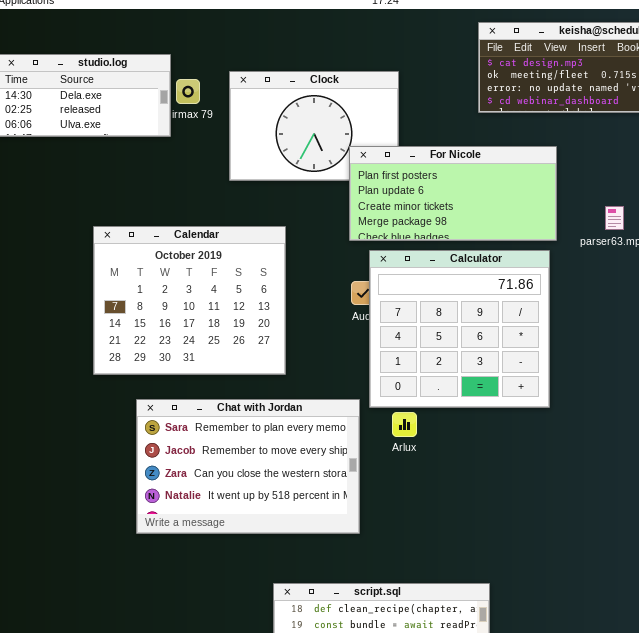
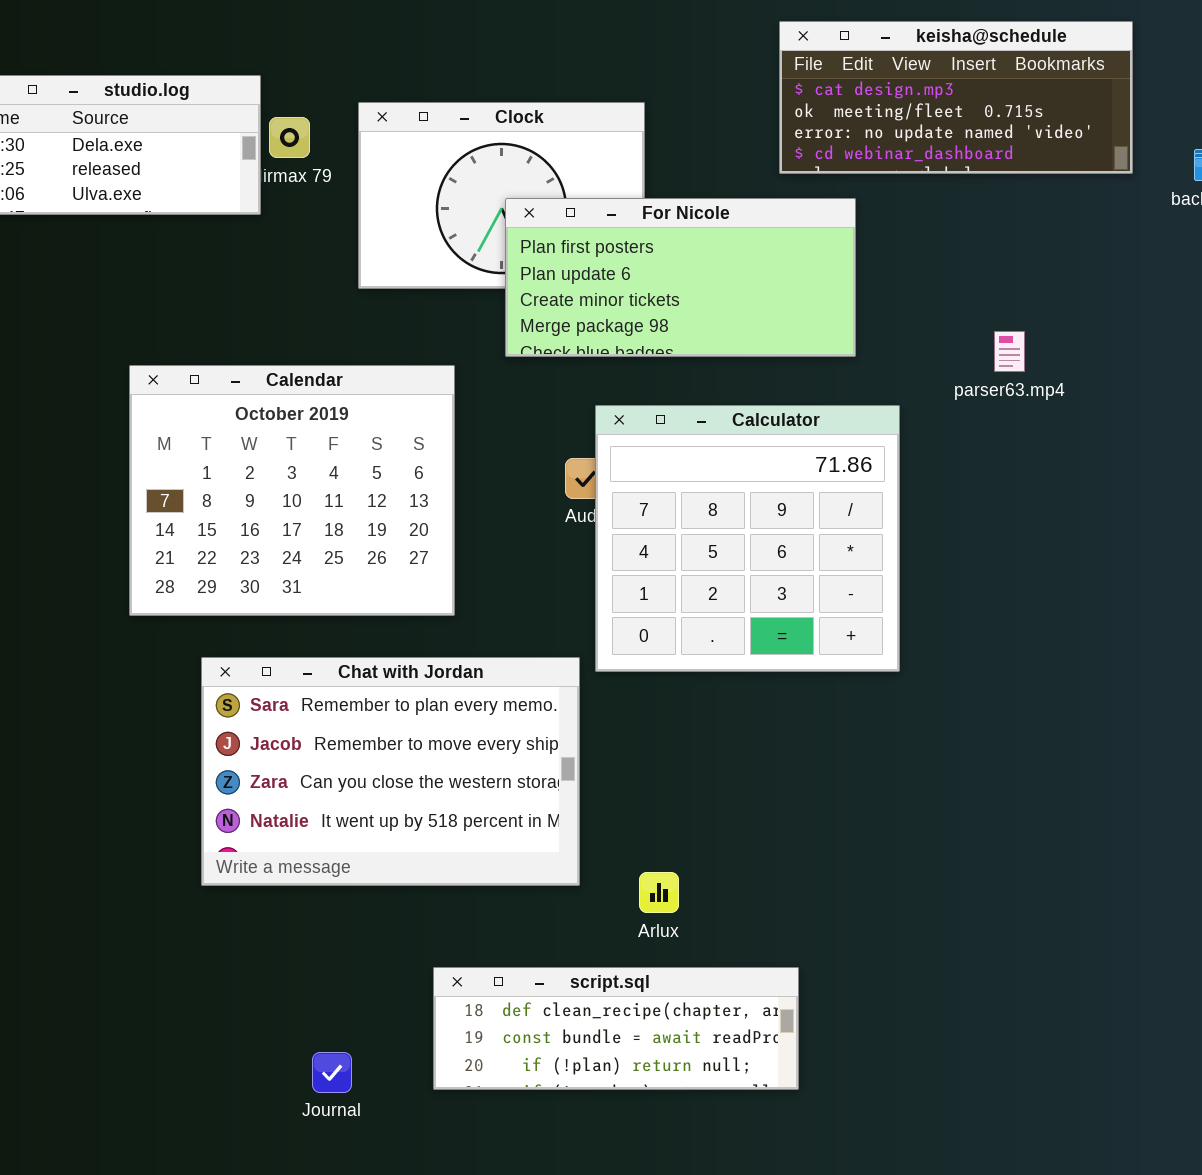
For Nicole: [349,146,557,241] -> [505,198,856,357], moved
Arlux: [392,412,417,437] -> [639,872,679,913], moved

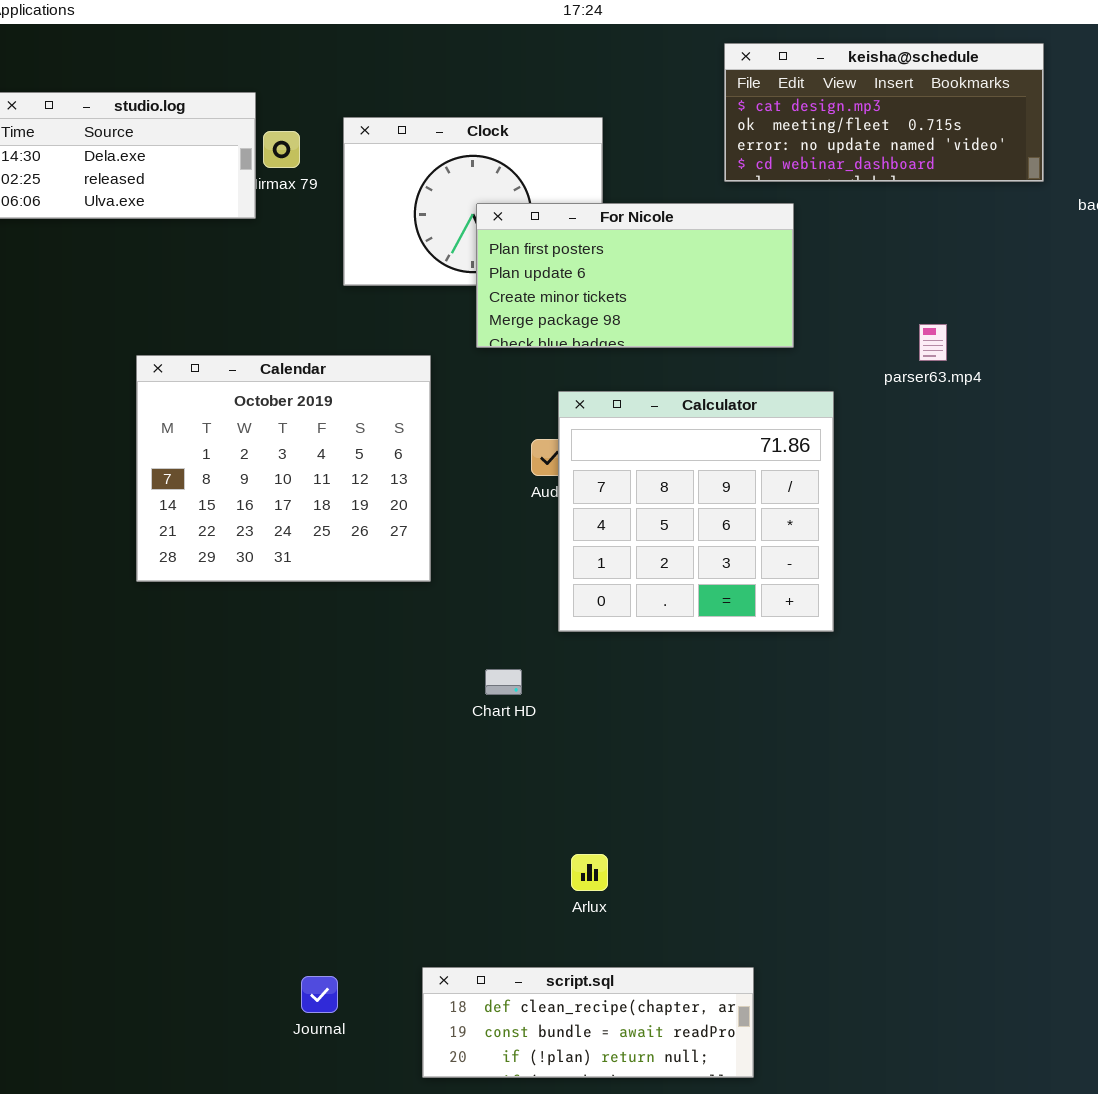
Chat with Jordan: [201,657,580,886] -> none, closed
Arlux: [639,872,679,913] -> [571,854,608,891], moved
script.sql: [433,967,799,1090] -> [422,967,754,1078], moved

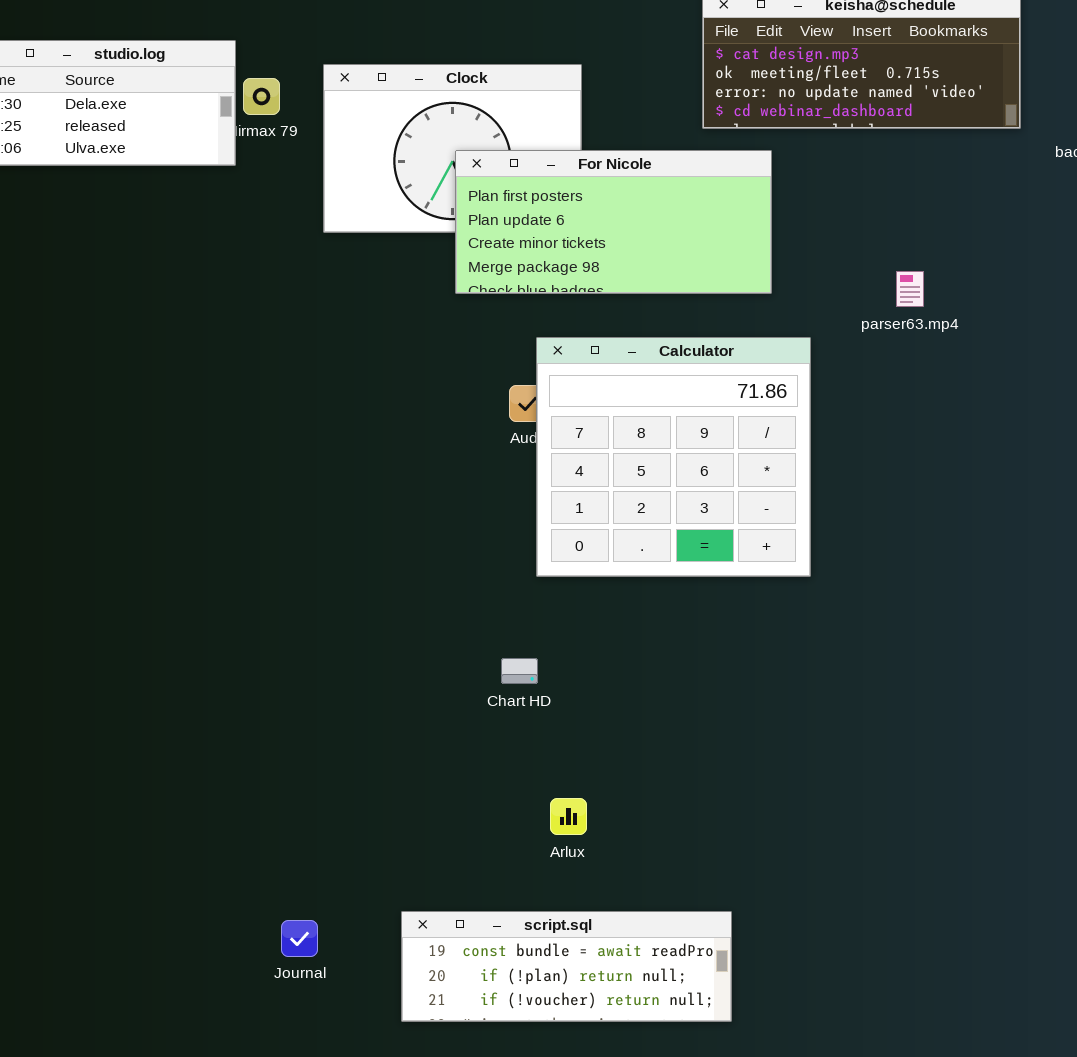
Calendar: [136,355,431,582] -> none, closed
Chart HD: [485,669,522,695] -> [501,658,538,684], moved
script.sql: [422,967,754,1078] -> [401,911,732,1022], scrolled down 1 row

